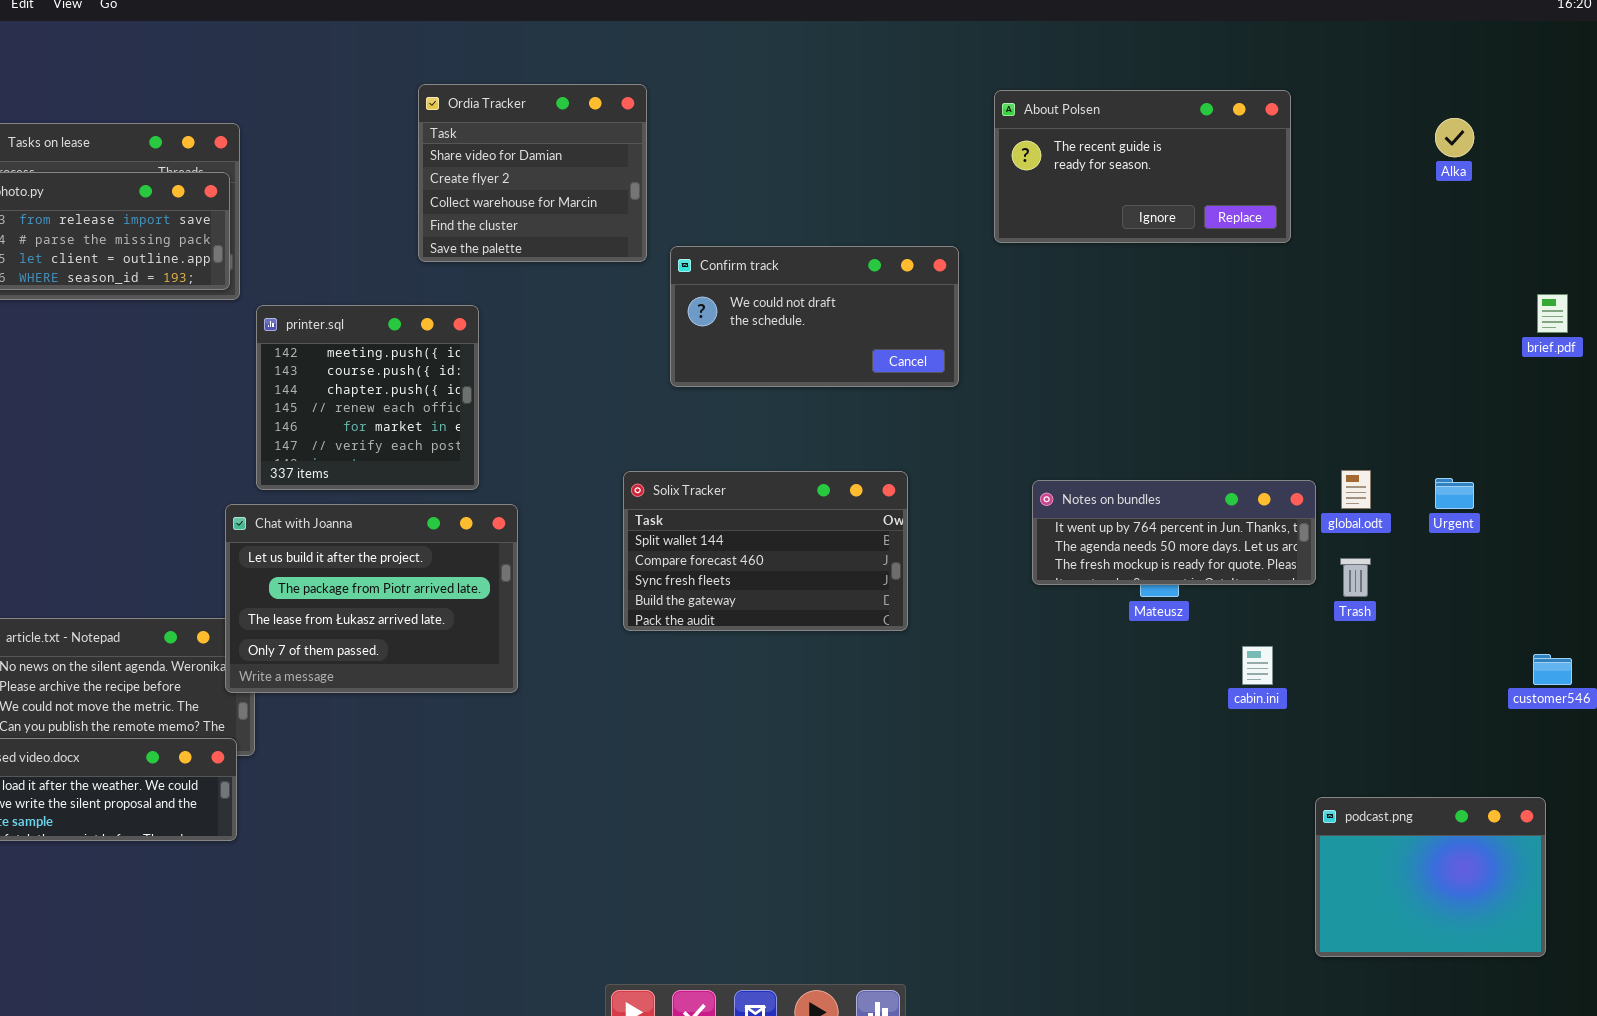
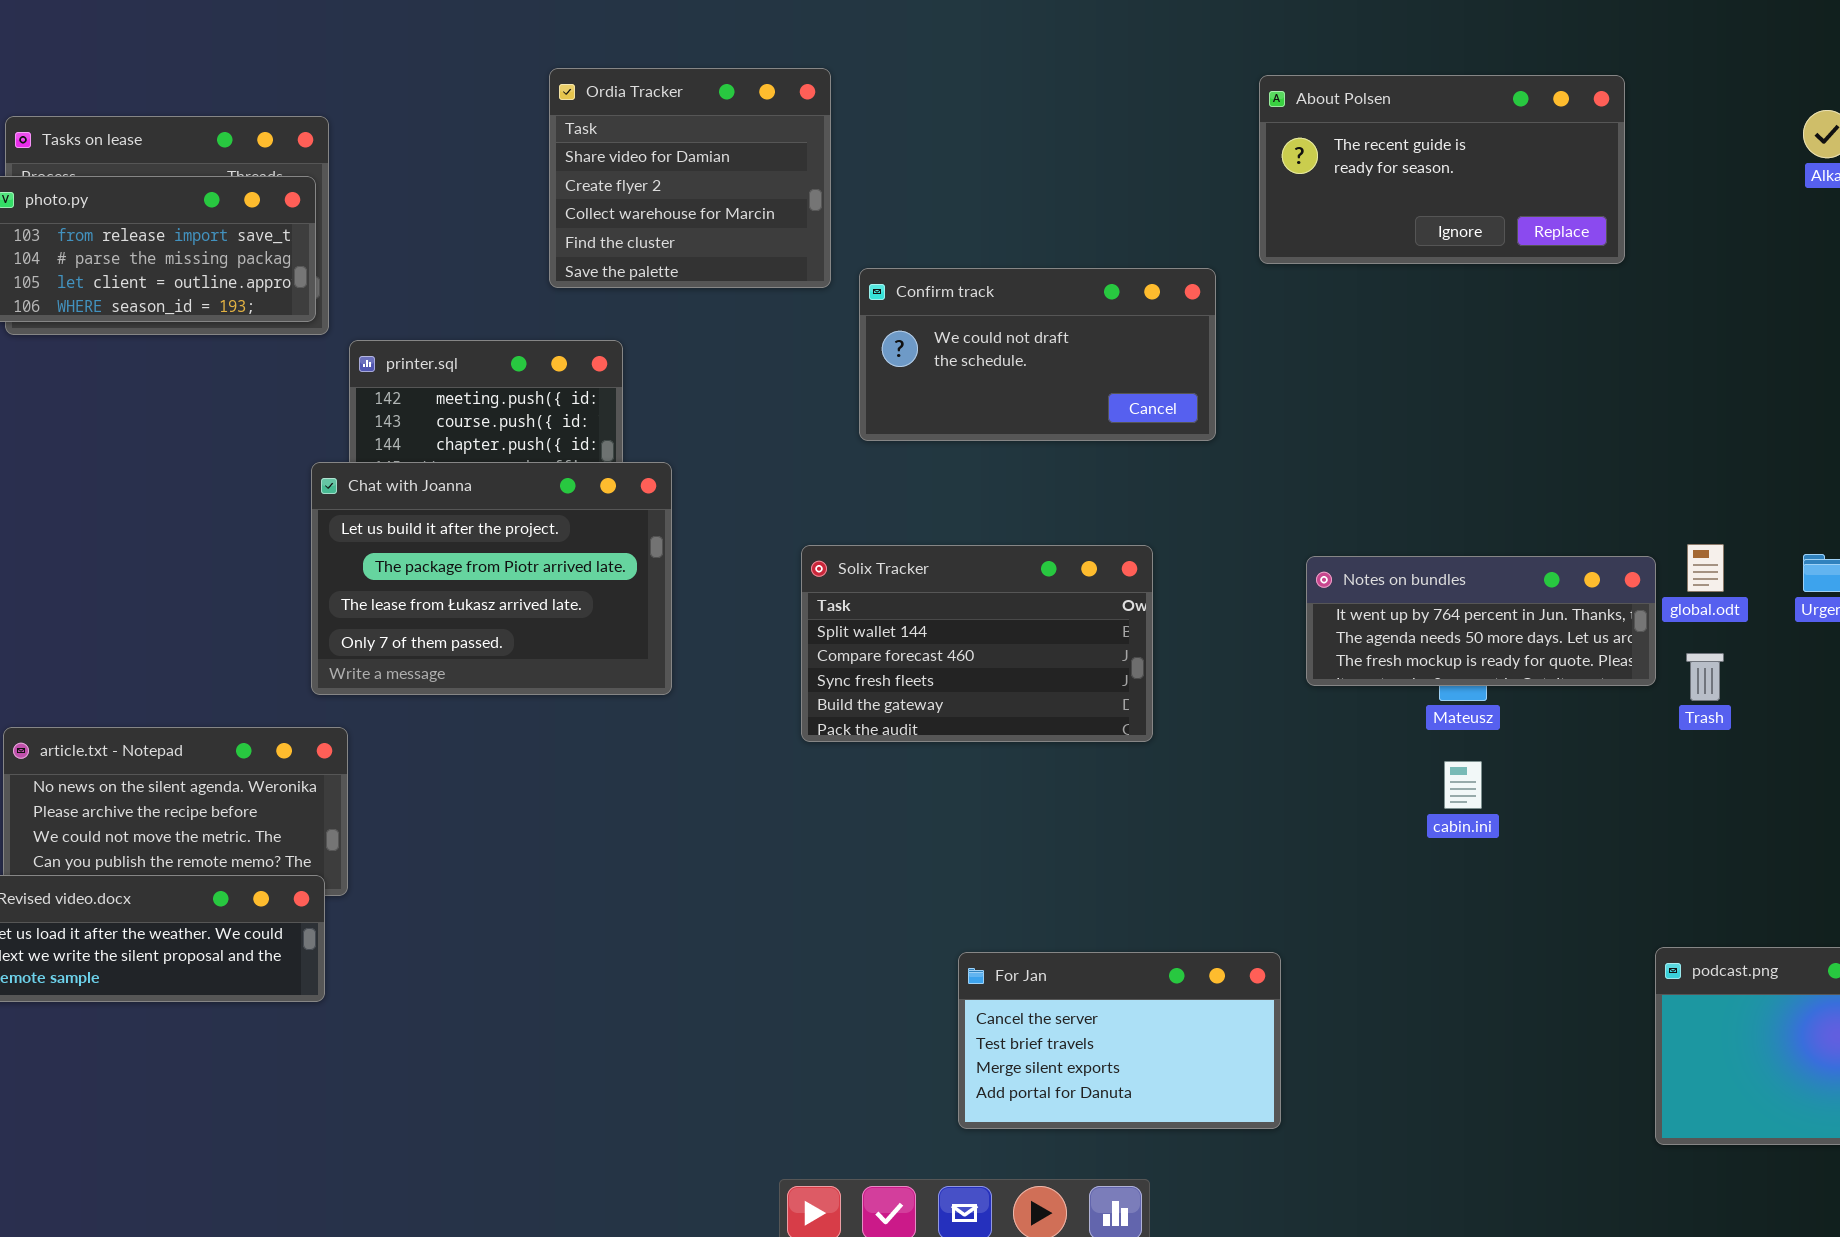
Chat with Joanna: [225,504,518,693] -> [311,462,672,695], moved
cabin.ini: [1242,646,1273,685] -> [1444,761,1482,809], moved
For Jan: none -> [958,952,1281,1129], opened

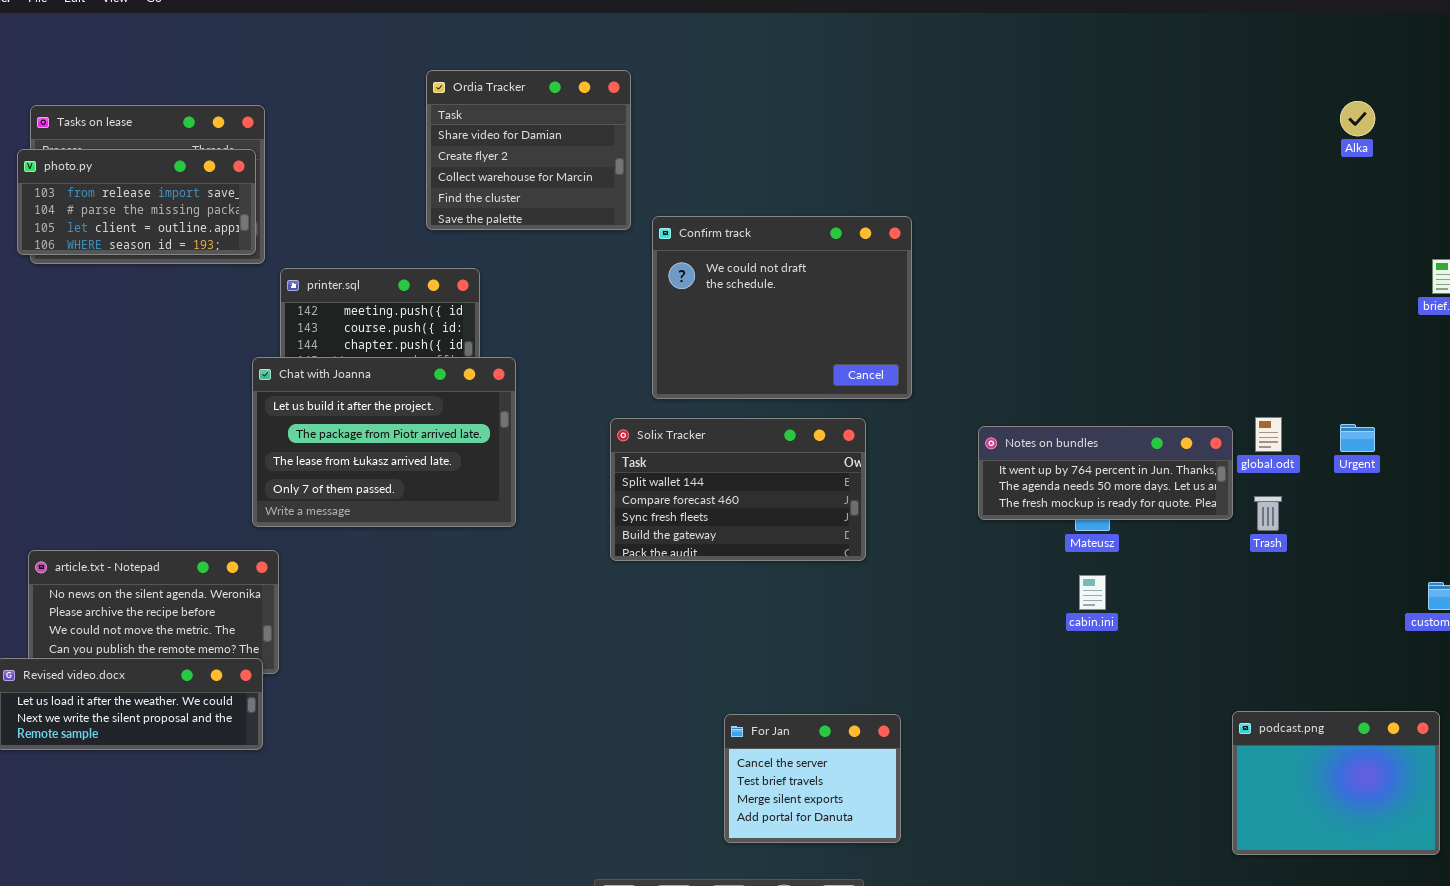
About Polsen: [1259,75,1625,264] -> none, closed
Confirm track: [859,268,1216,441] -> [652,216,912,399], resized
For Jan: [958,952,1281,1129] -> [724,714,901,843], resized

